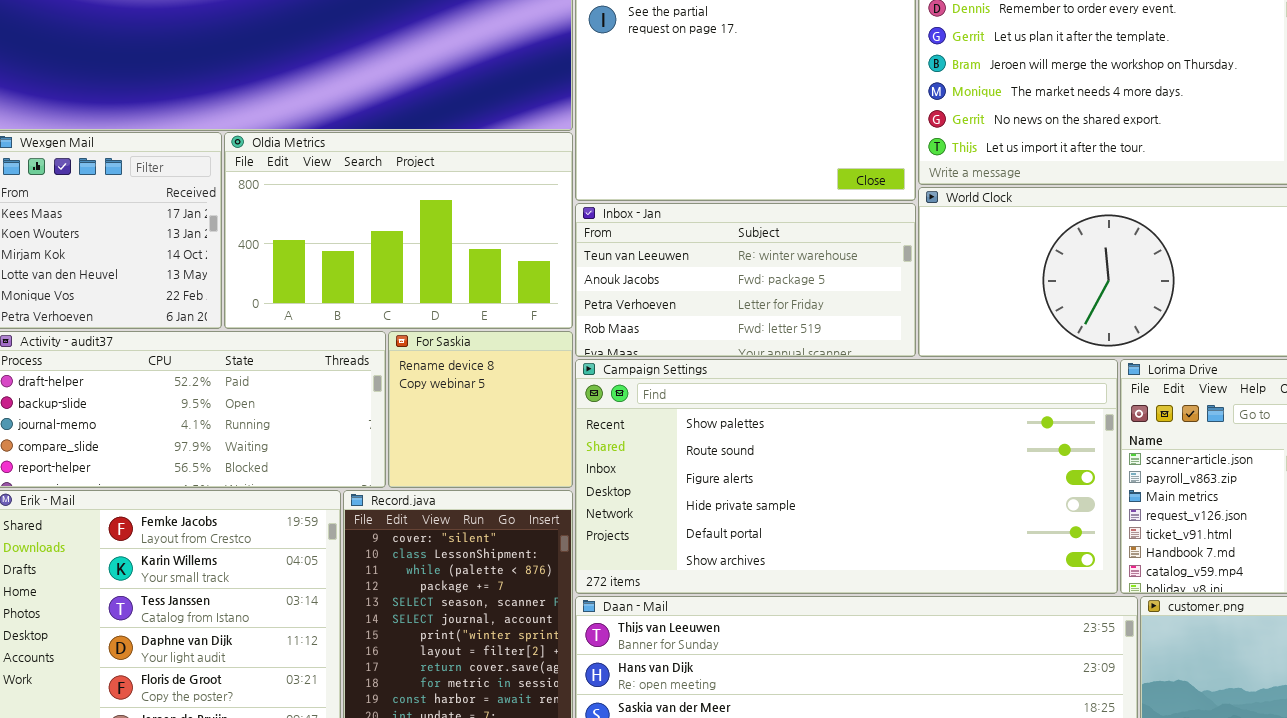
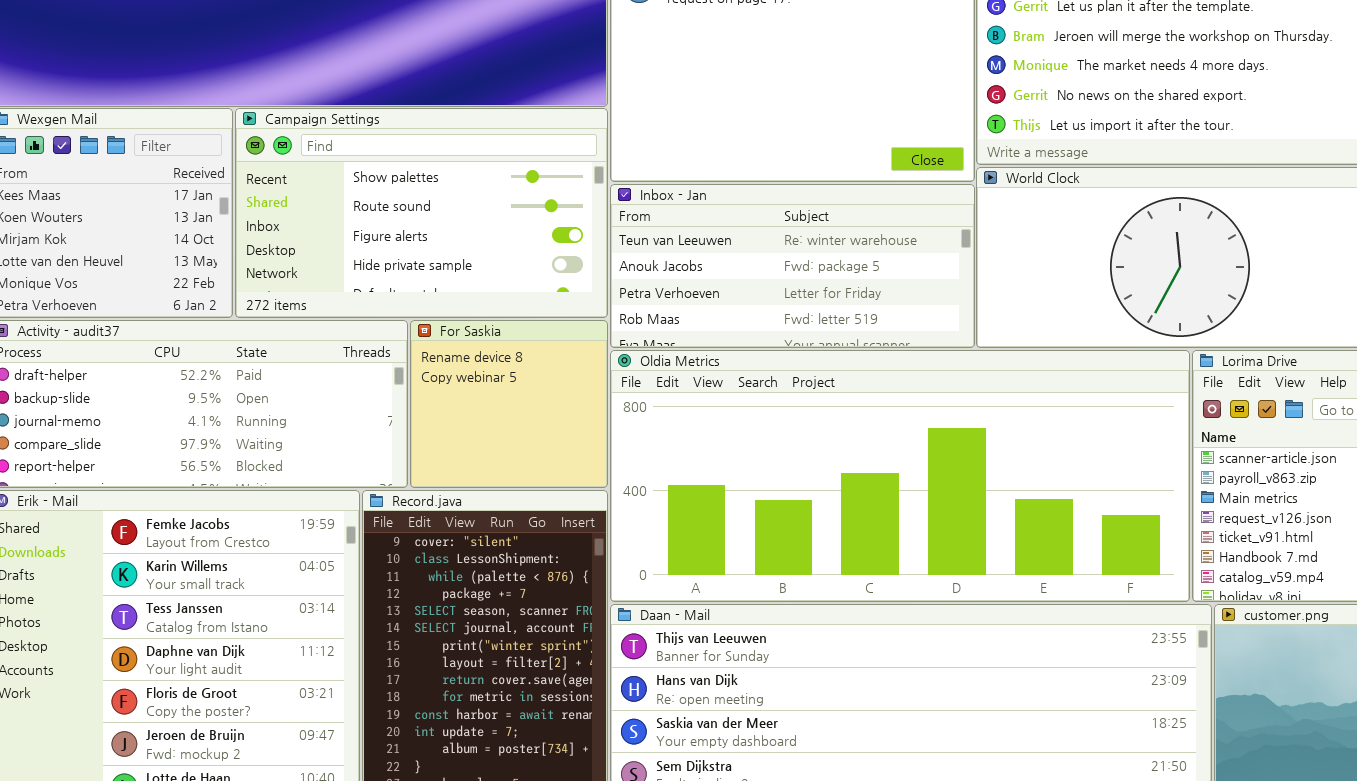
Oldia Metrics: [224,132,573,329] -> [610,350,1190,602], moved, resized
Campaign Settings: [575,359,1118,594] -> [235,108,608,318], moved, resized

